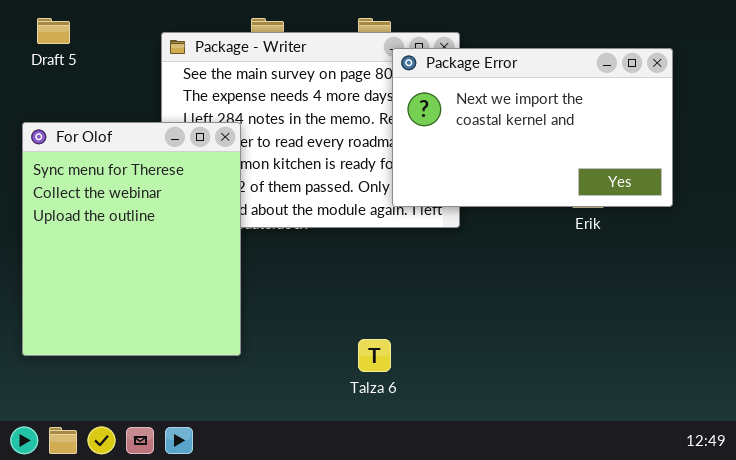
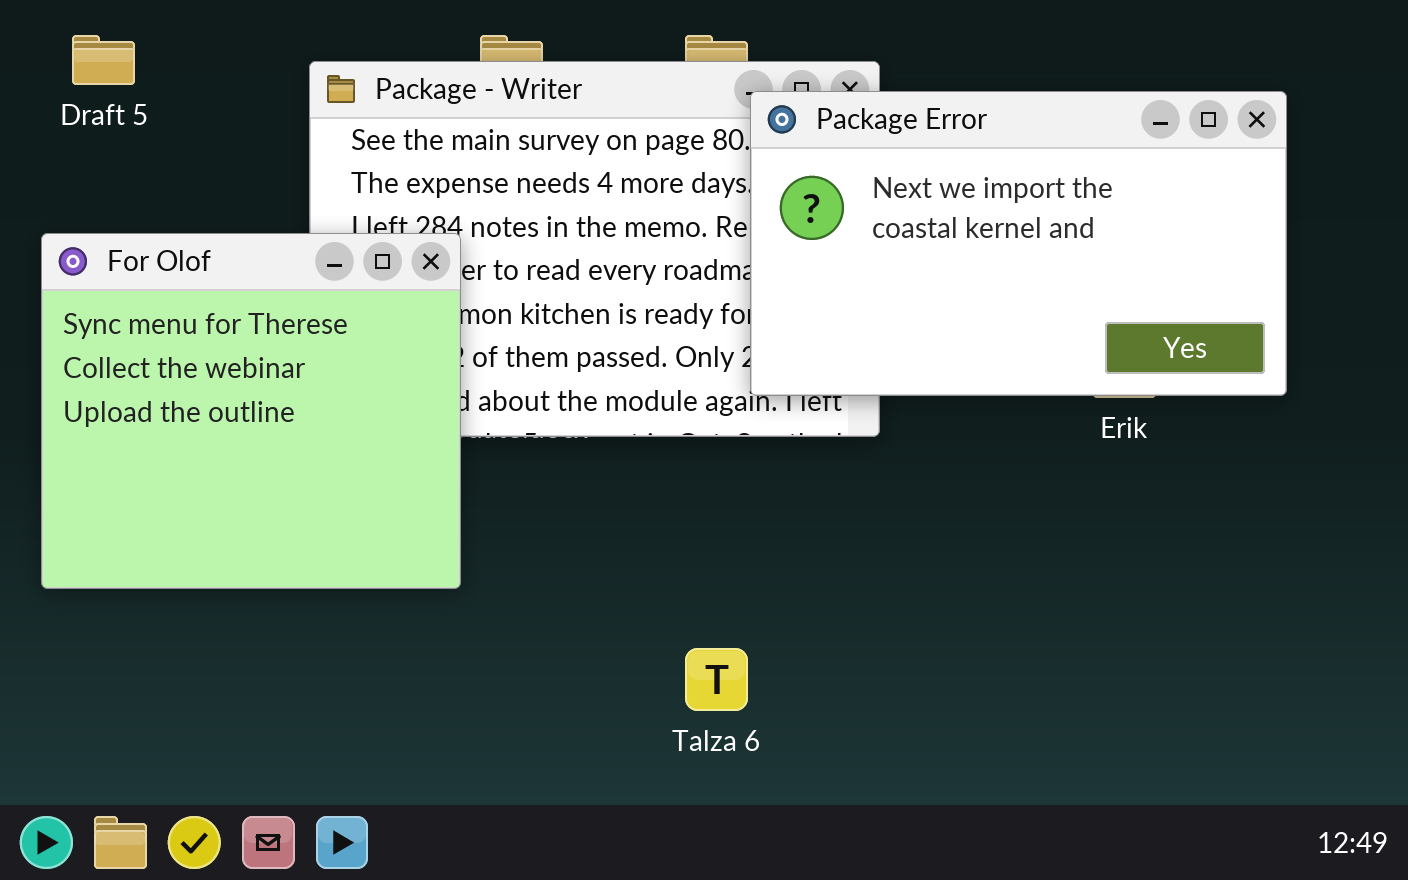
For Olof: [22,122,241,356] -> [41,233,461,589], resized

